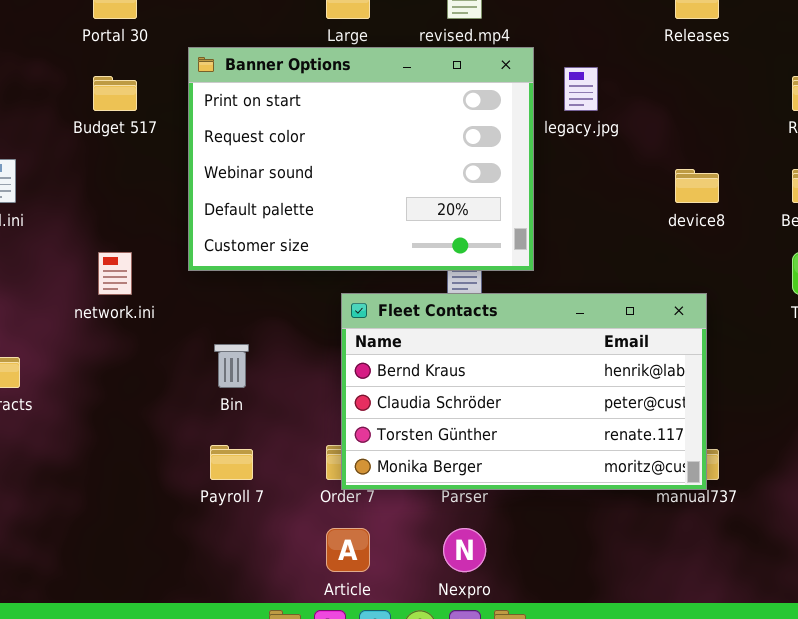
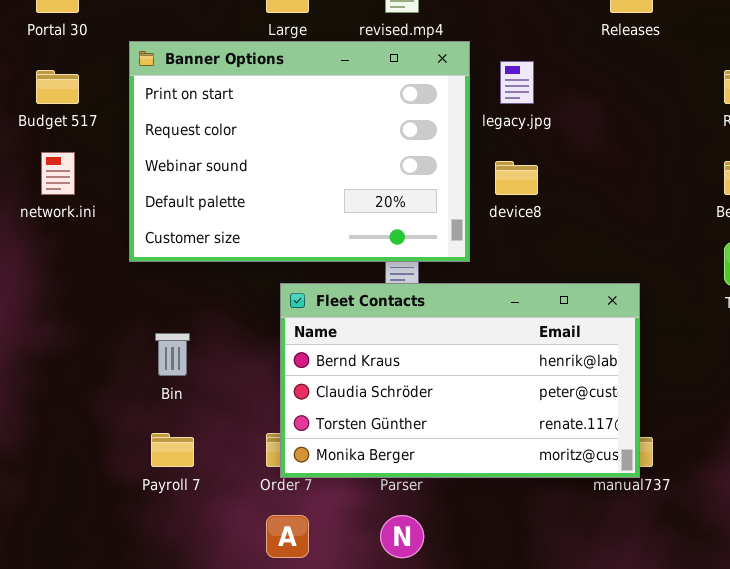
device8: [675,169,719,203] -> [495,161,538,195], moved
network.ini: [98,252,132,295] -> [41,152,75,195], moved

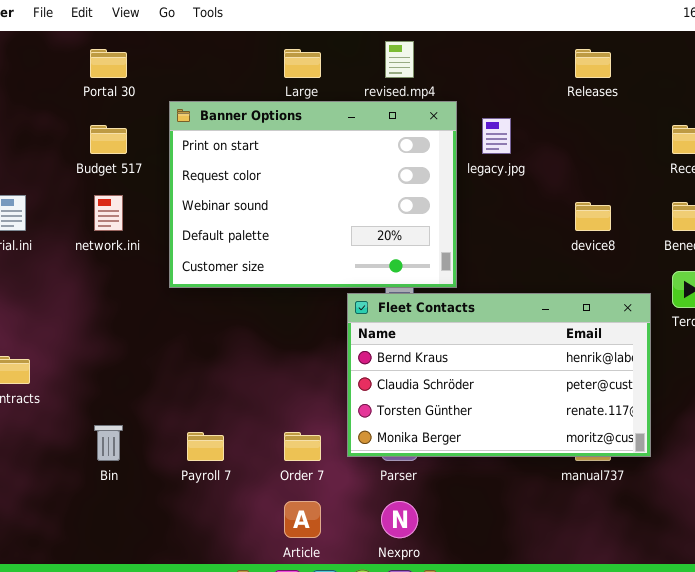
device8: [495,161,538,195] -> [575,202,611,231], moved
Fleet Contacts: [280,283,640,478] -> [347,293,651,457], moved
Bin: [155,333,190,376] -> [94,425,123,461], moved

